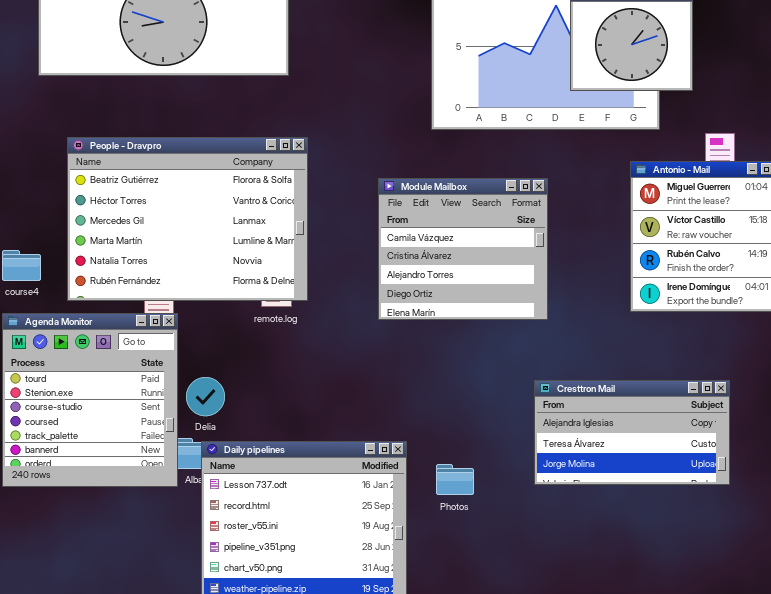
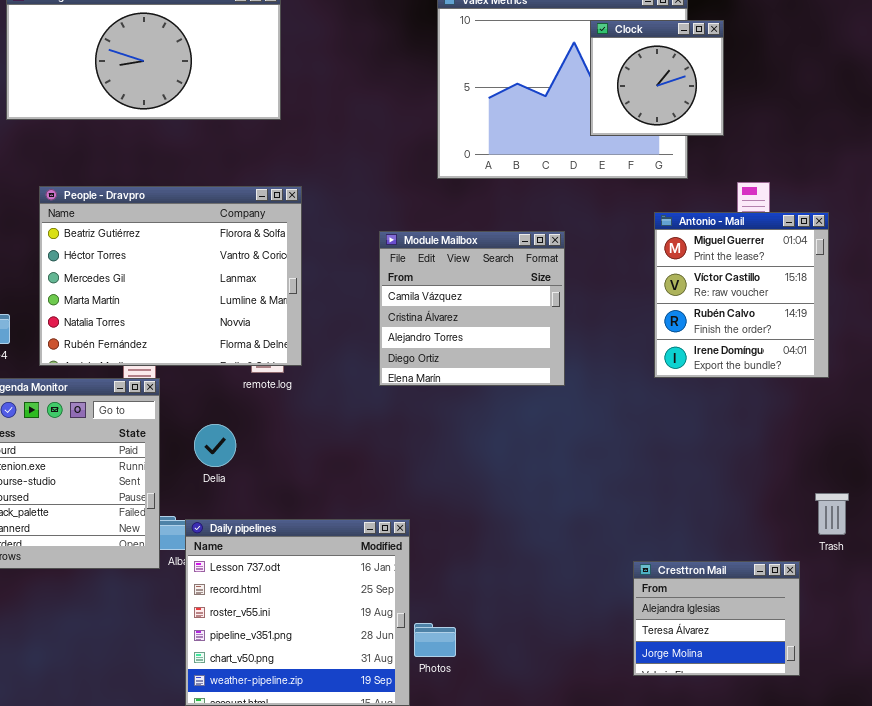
Delia: [186,377,225,416] -> [194,424,236,467], moved
Cresttron Mail: [534,380,730,485] -> [633,561,800,676], moved, resized
Photos: [436,464,474,495] -> [414,623,456,657], moved

